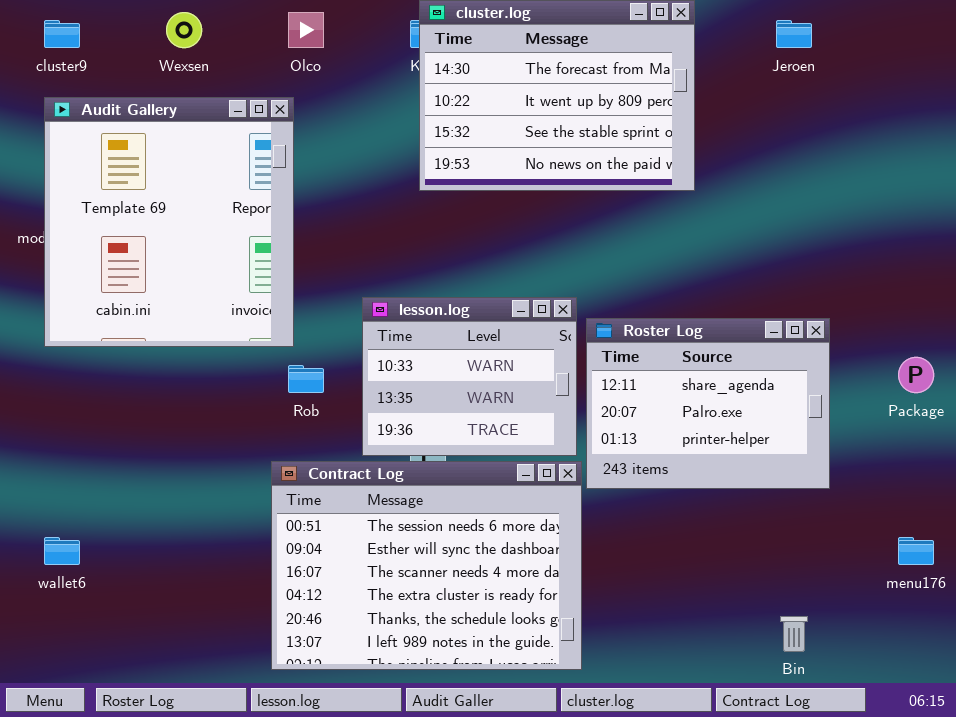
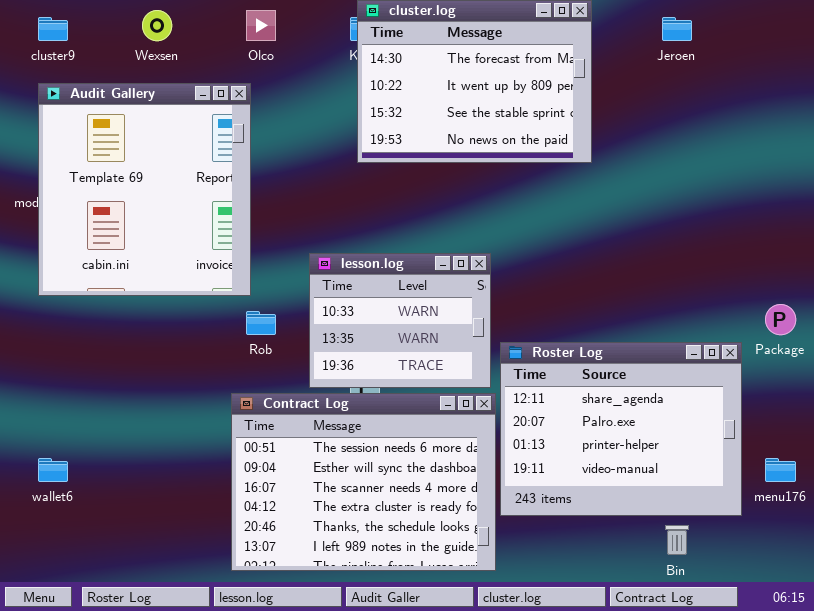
Roster Log: [586,318,830,489] -> [500,342,742,516], moved, resized

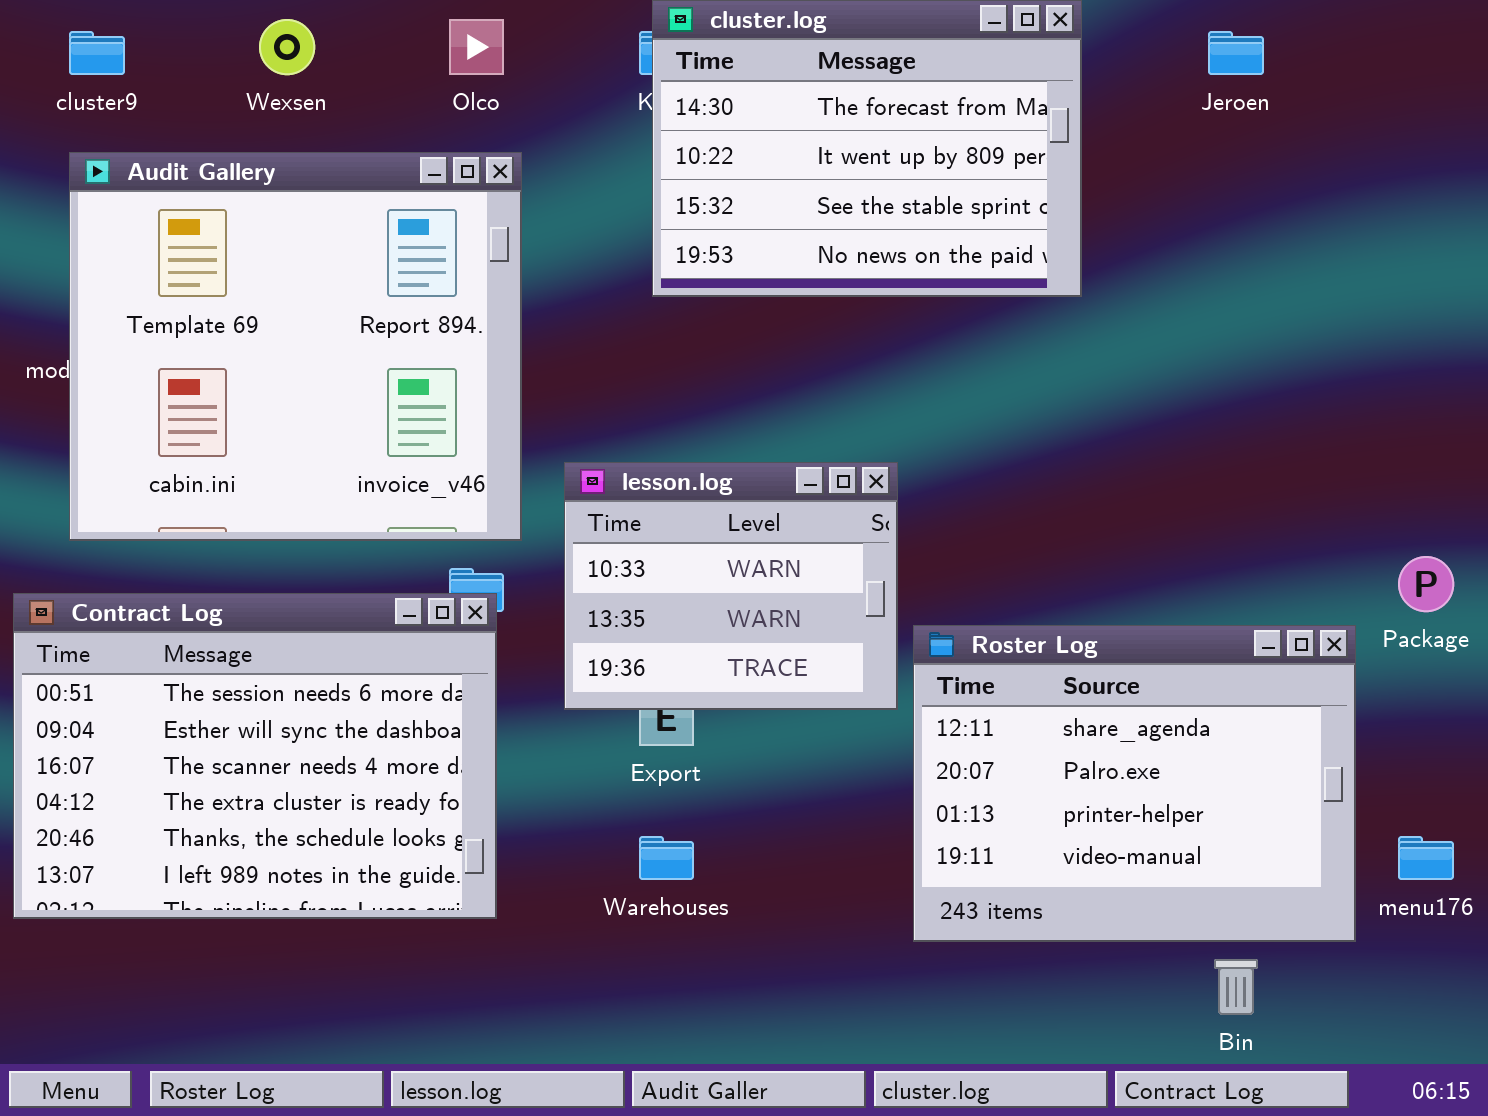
Audit Gallery: [38,83,251,296] -> [69,152,522,541], resized
Contract Log: [231,393,496,571] -> [13,593,497,919], moved

